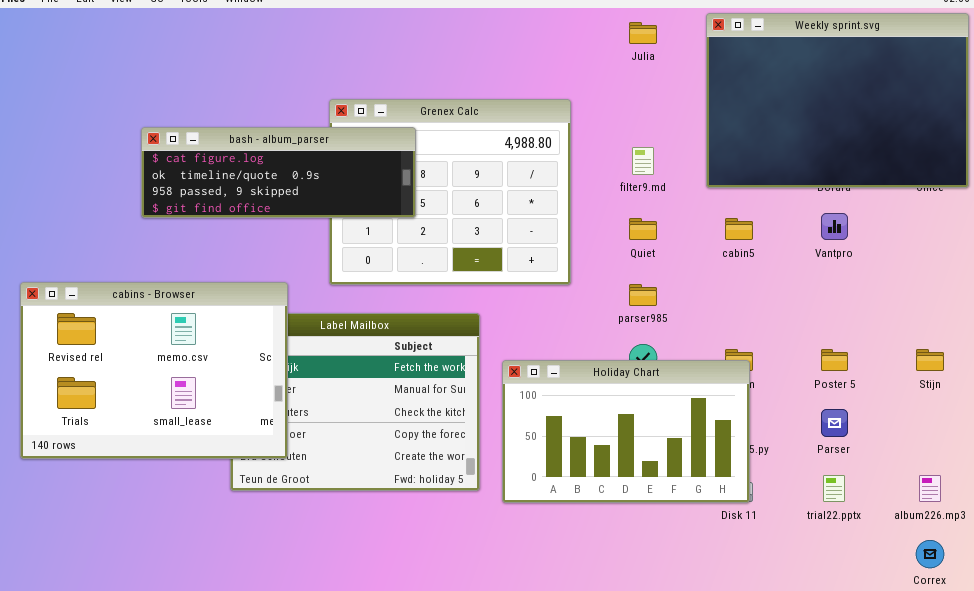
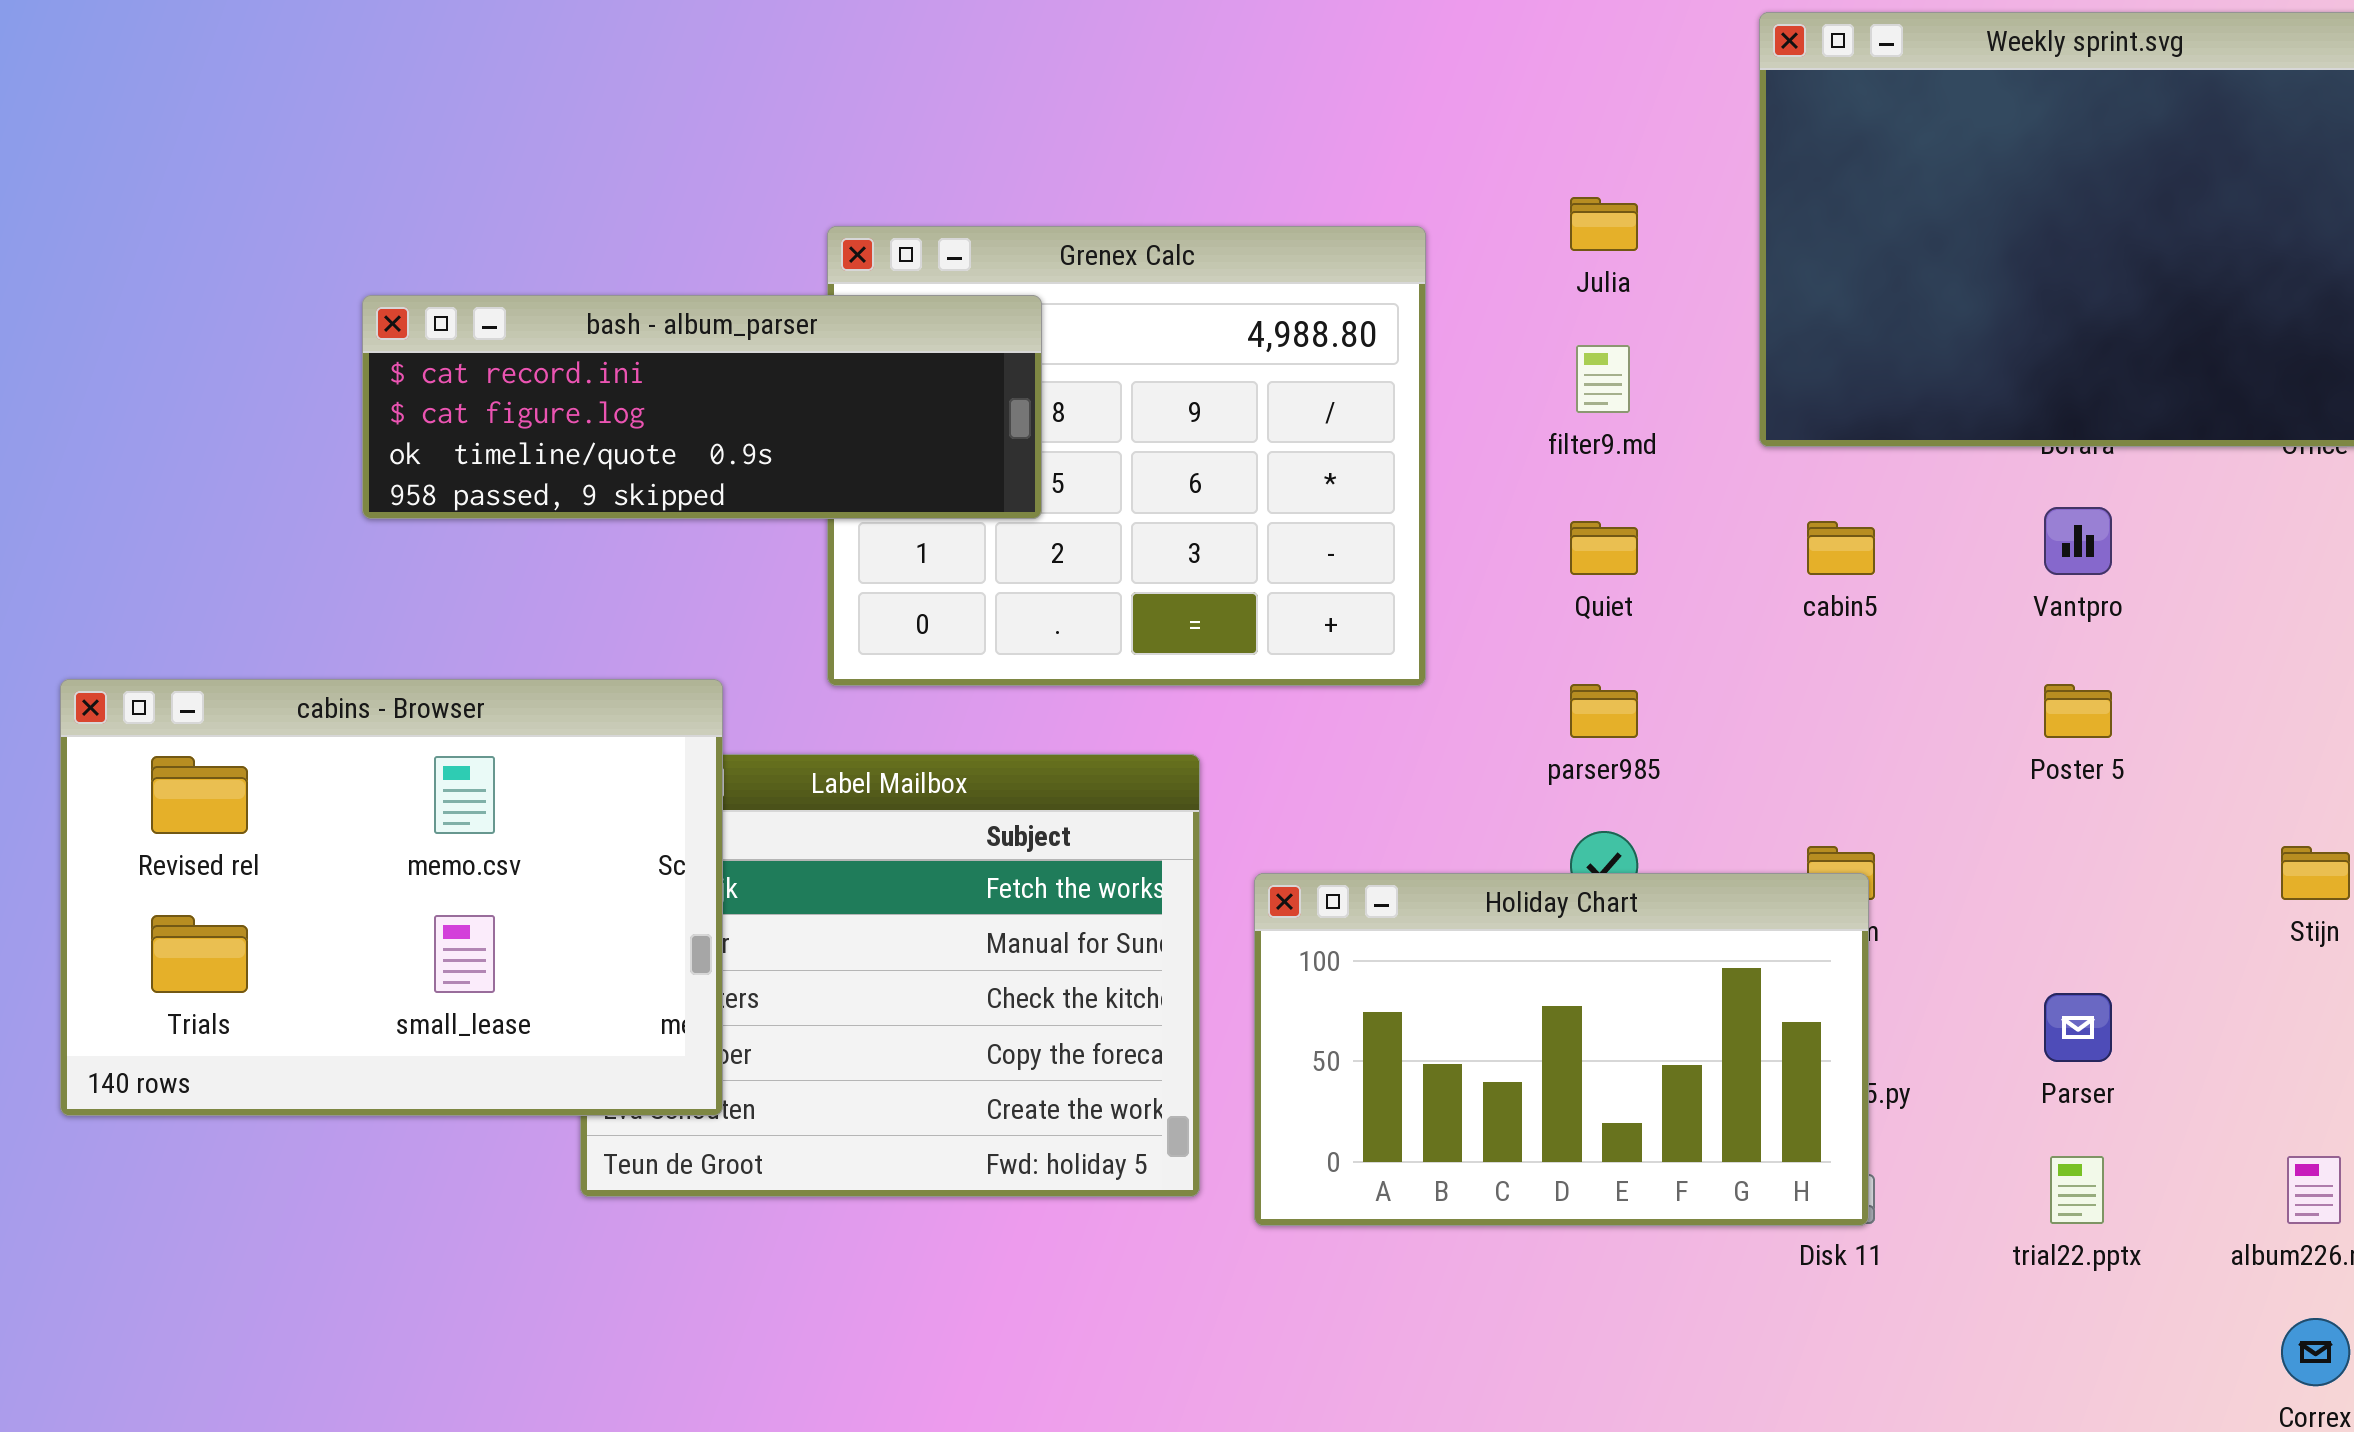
Julia: [629,22,657,44] -> [1570,197,1638,251], moved
bash - album_parser: [141,127,416,218] -> [362,295,1042,519], scrolled up 1 row
Poster 5: [821,349,848,371] -> [2044,684,2112,738], moved

